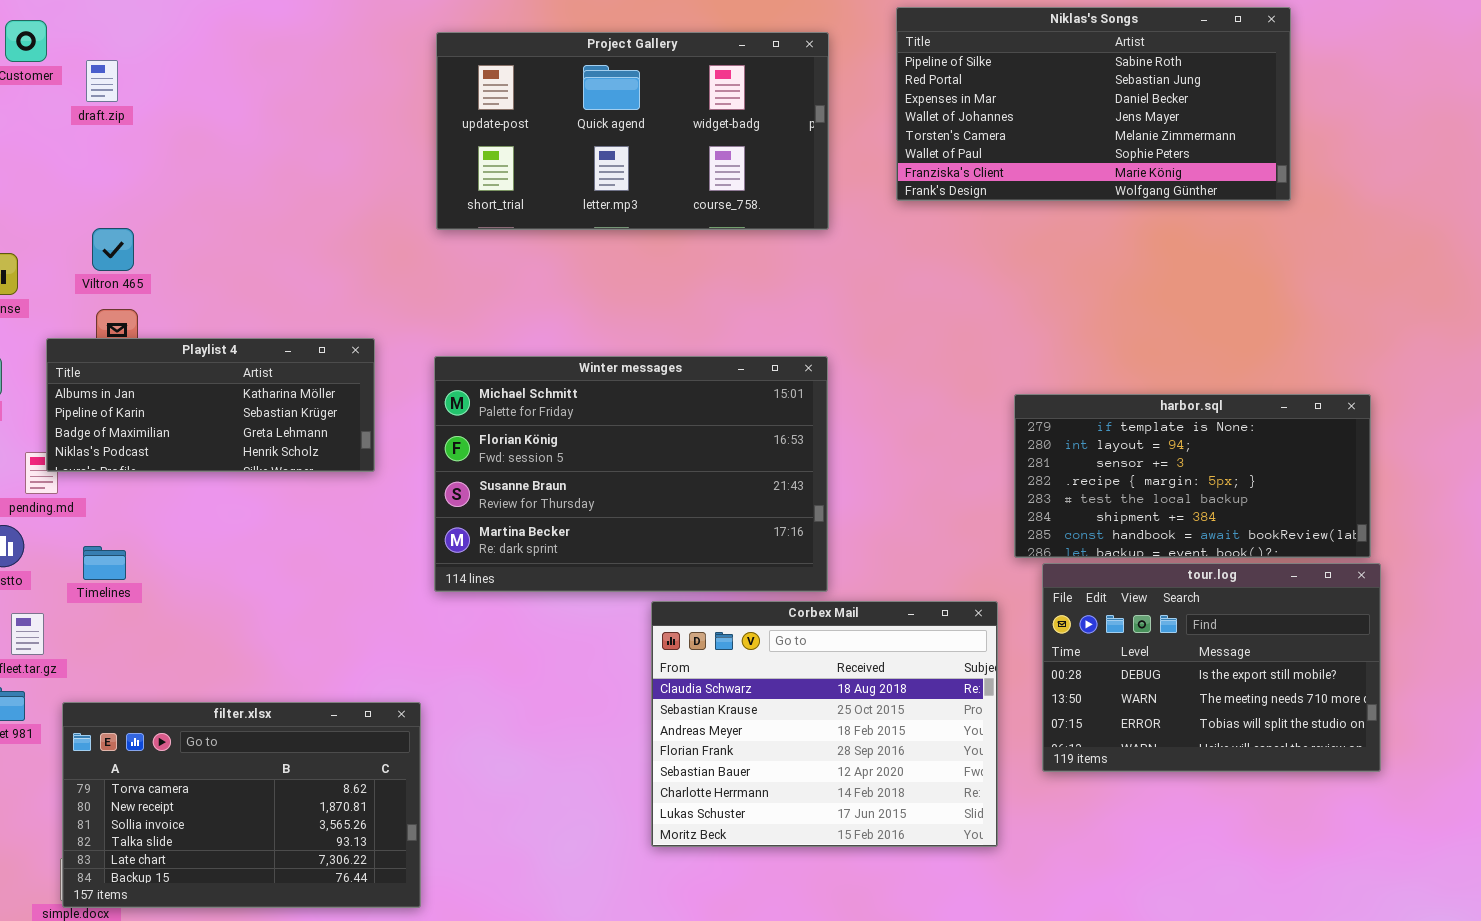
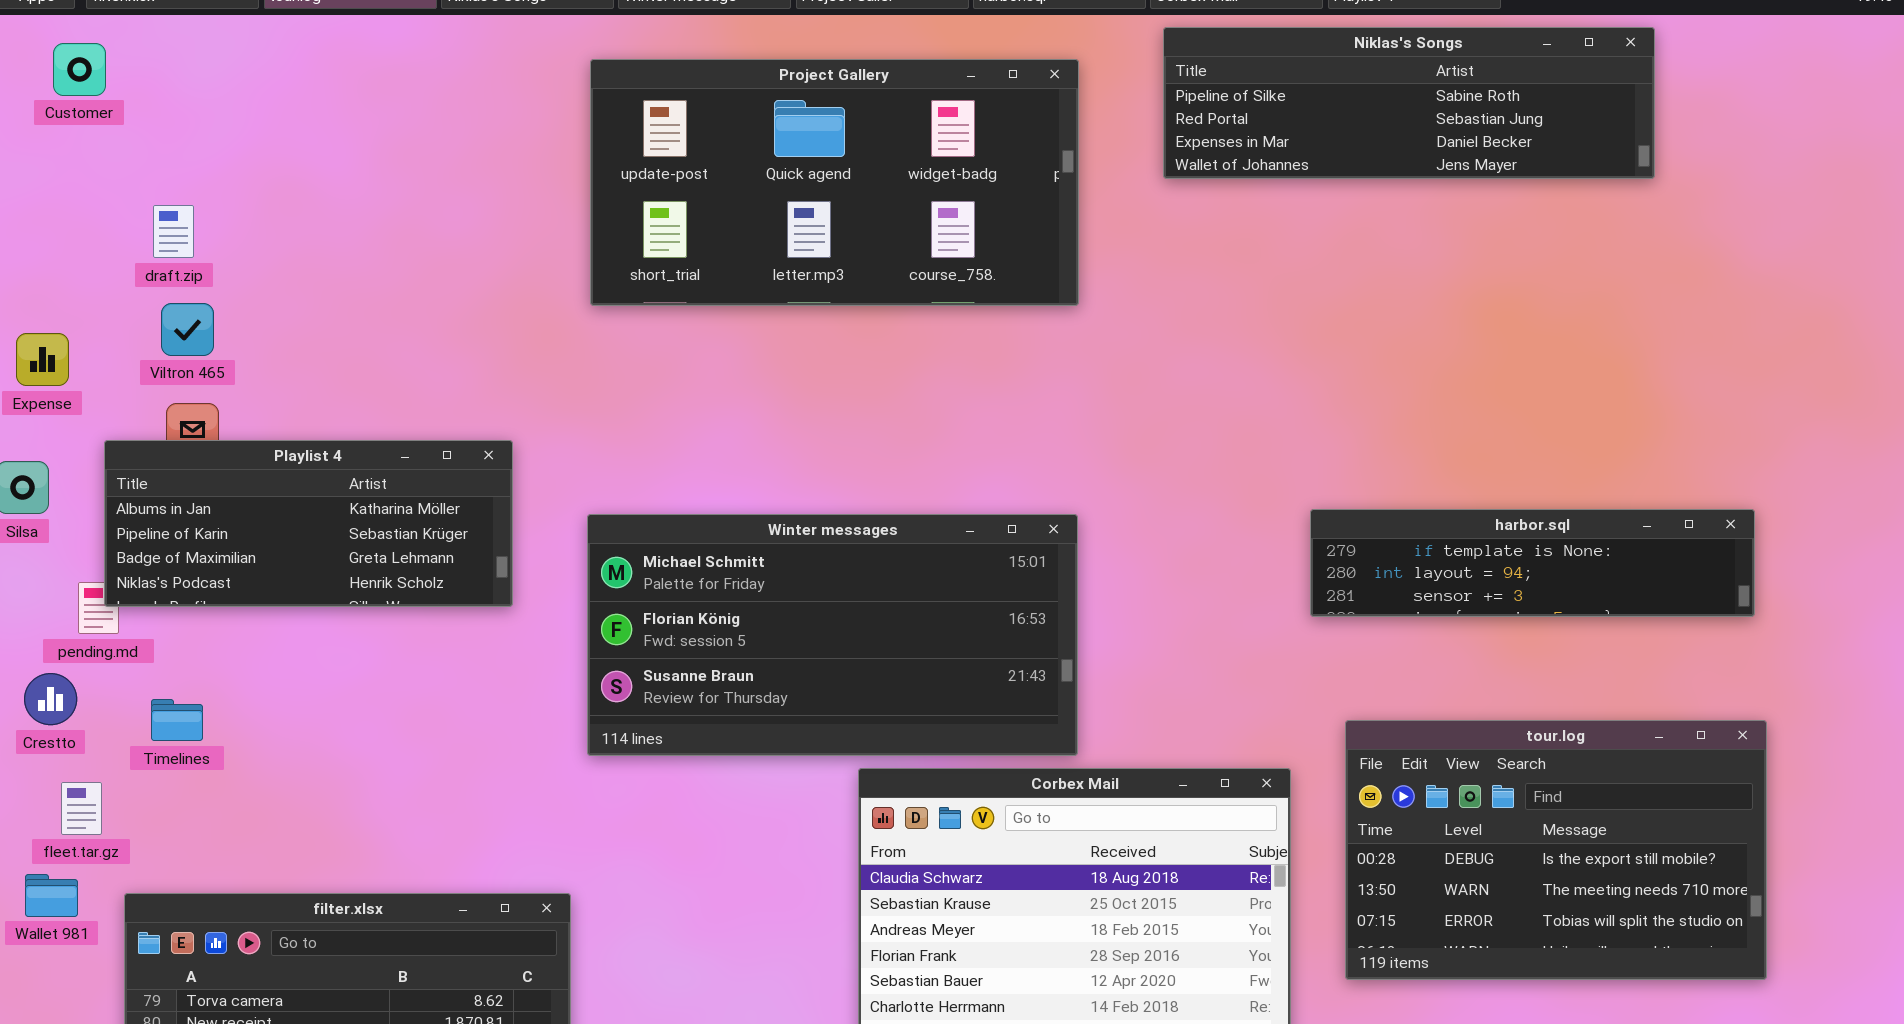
Niklas's Songs: [896,7,1291,201] -> [1163,27,1655,179], resized
draft.zip: [86,60,118,102] -> [153,205,194,258], moved
Winter messages: [434,356,828,592] -> [587,514,1078,756], resized
harbor.sql: [1014,394,1371,558] -> [1310,509,1755,617], resized

